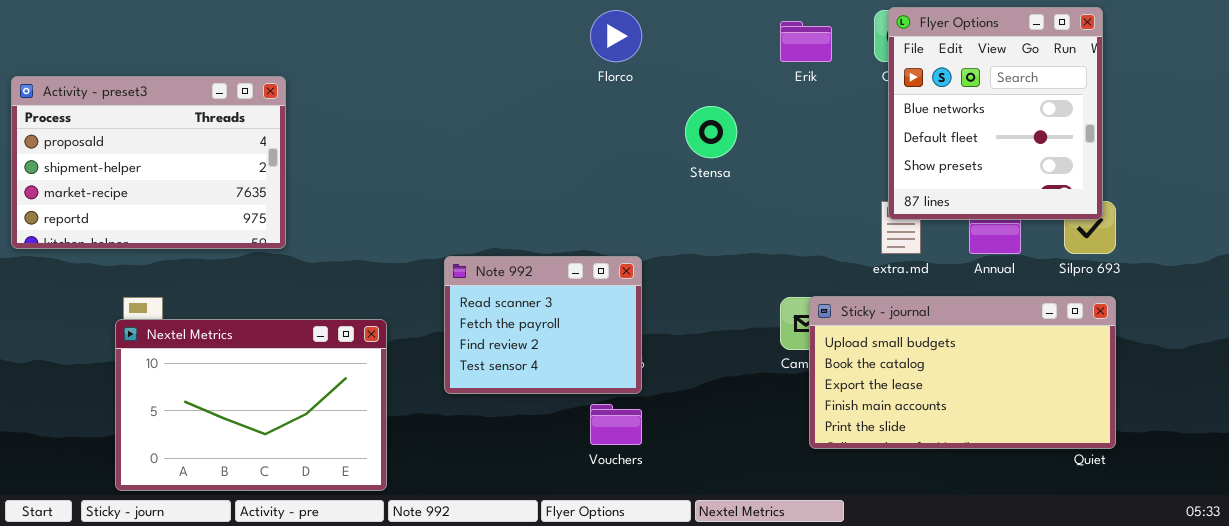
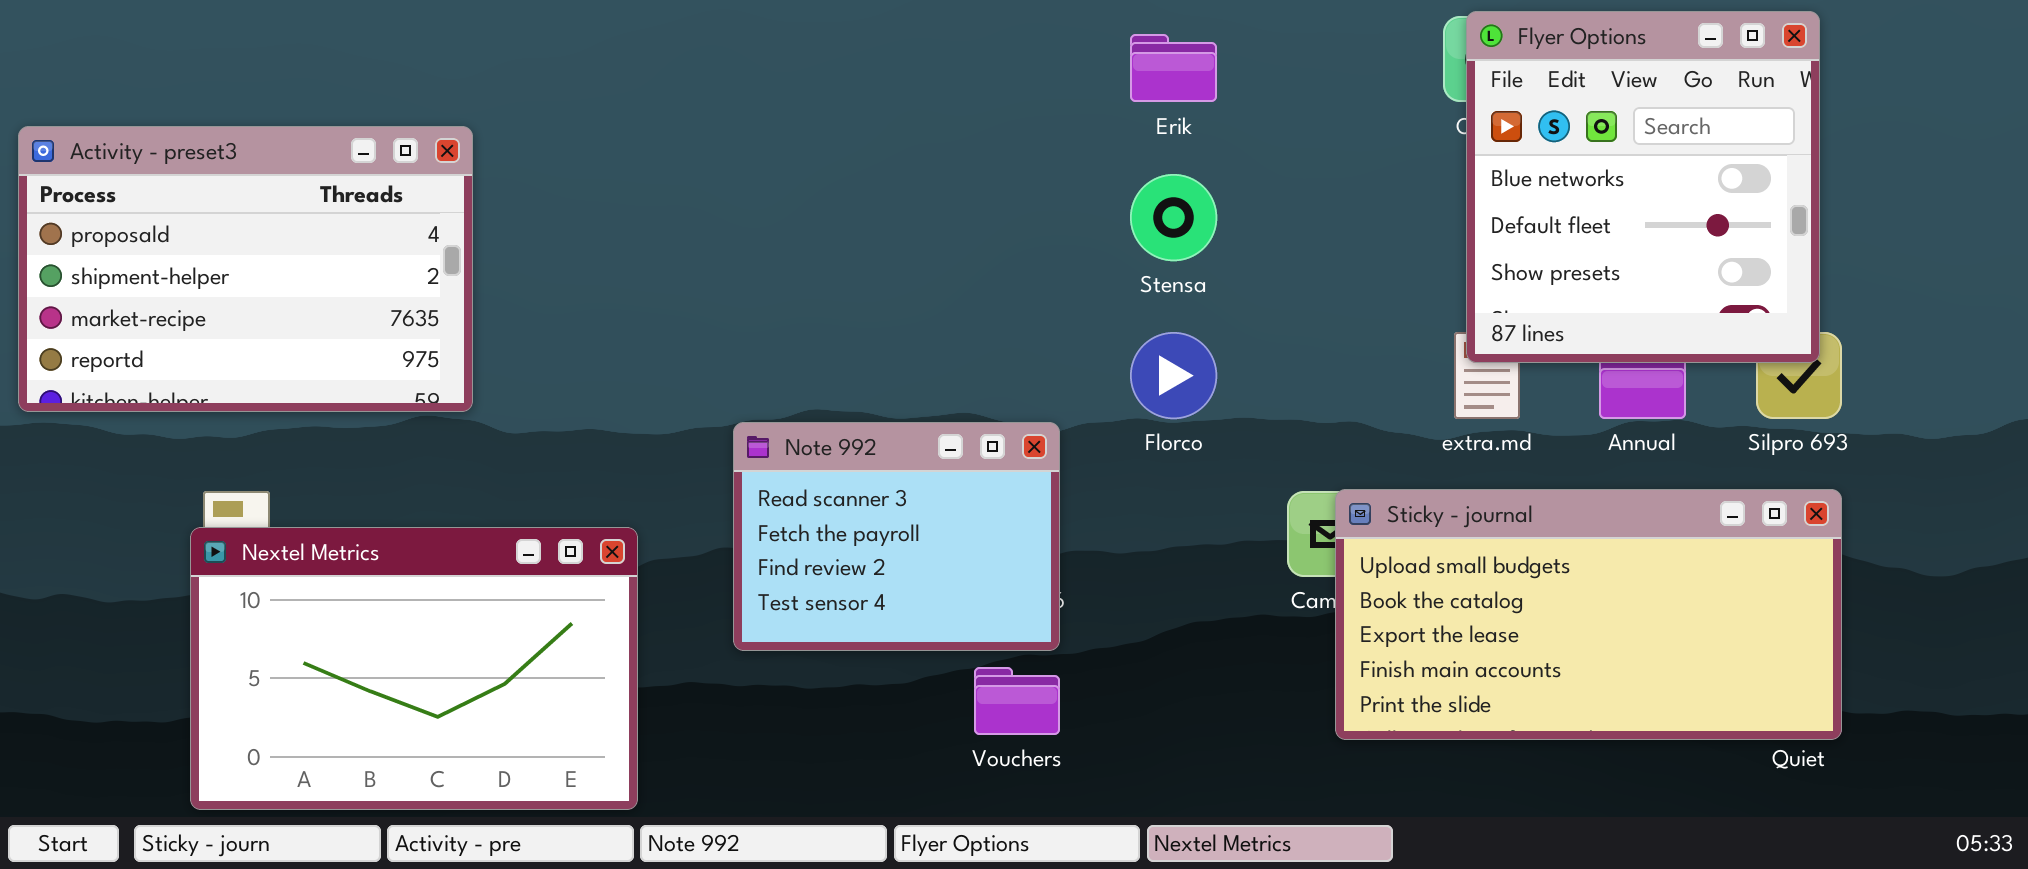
Florco: [590,10,642,62] -> [1130,332,1217,419], moved
Erik: [780,21,832,62] -> [1130,34,1217,102], moved

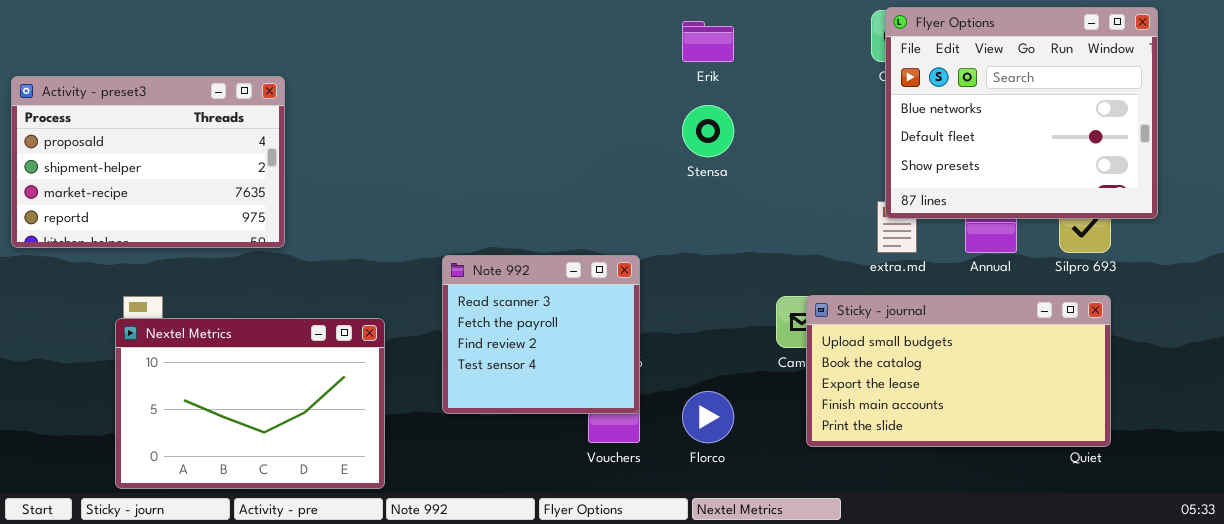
Flyer Options: [1466,11,1820,363] -> [885,7,1158,219], resized
Florco: [1130,332,1217,419] -> [682,391,734,443], moved
Note 992: [733,422,1060,651] -> [442,255,640,414], resized

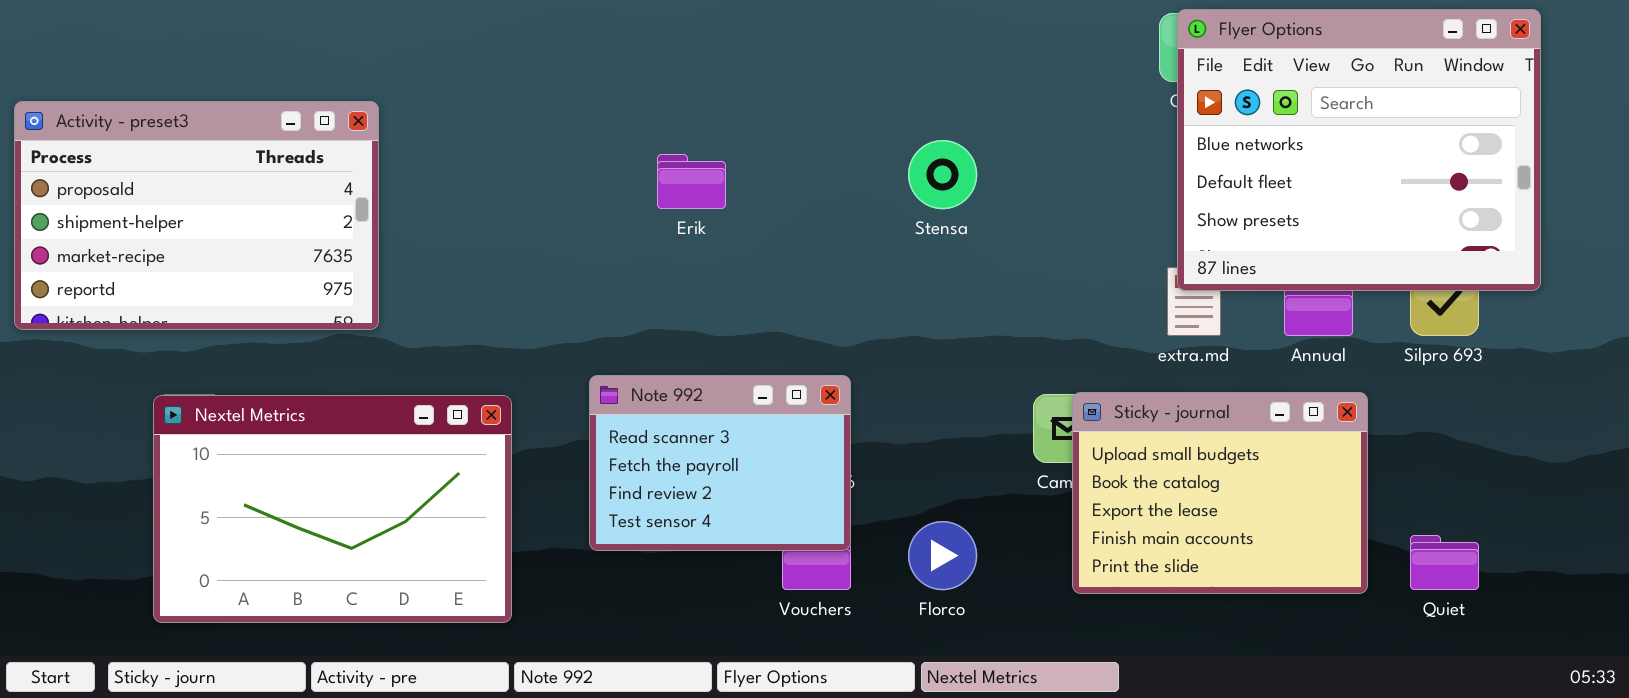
Erik: [682,21,734,62] -> [657,154,726,209], moved
Note 992: [442,255,640,414] -> [589,375,851,551], resized
Sticky - journal: [806,295,1111,447] -> [1072,392,1368,594], resized
Nextel Metrics: [115,318,385,489] -> [153,395,512,623], moved

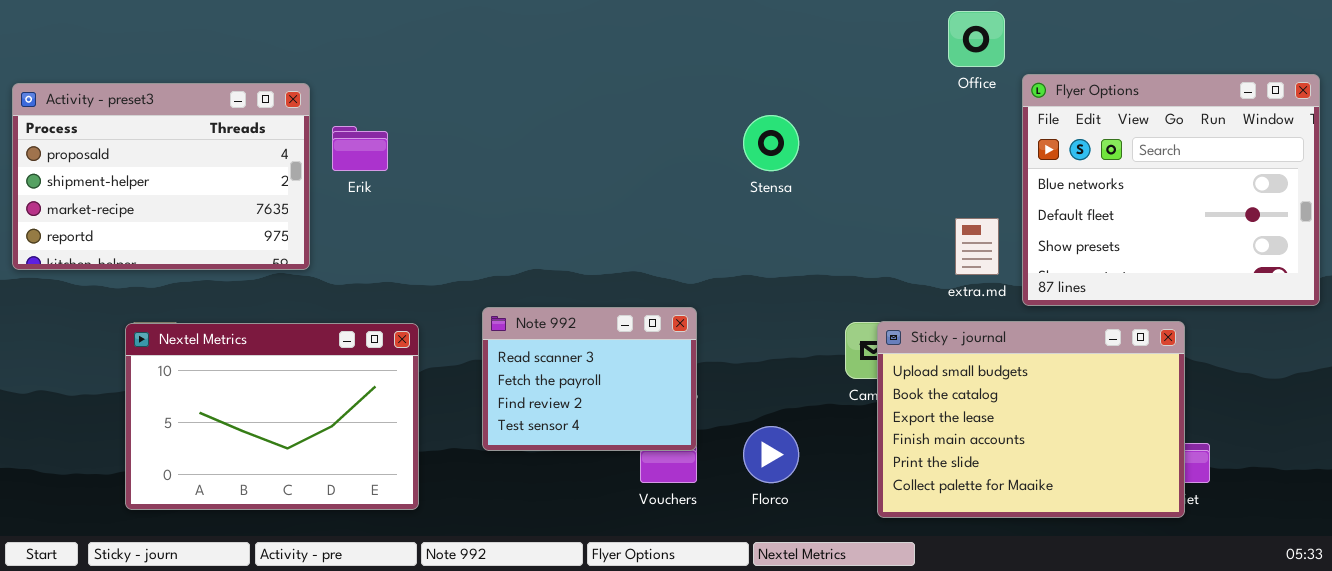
Flyer Options: [1177,9,1541,291] -> [1022,74,1320,306], moved
Erik: [657,154,726,209] -> [332,126,388,171], moved
Sticky - journal: [1072,392,1368,594] -> [877,321,1185,518], resized

